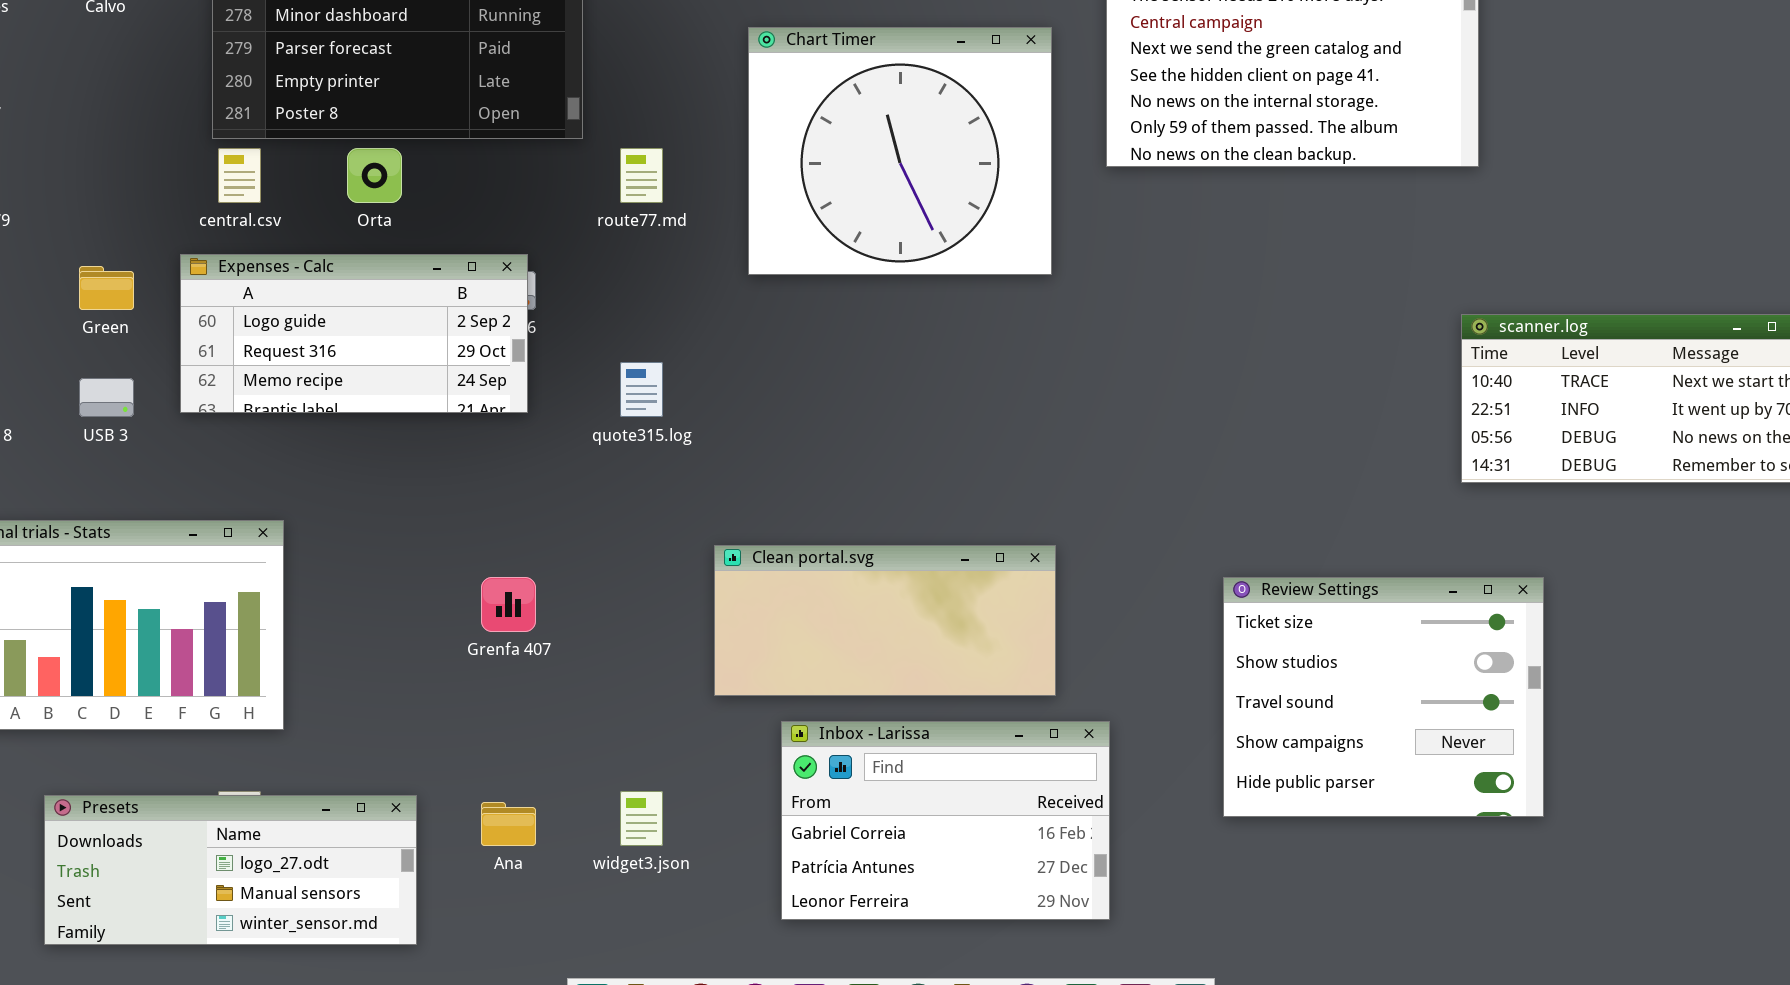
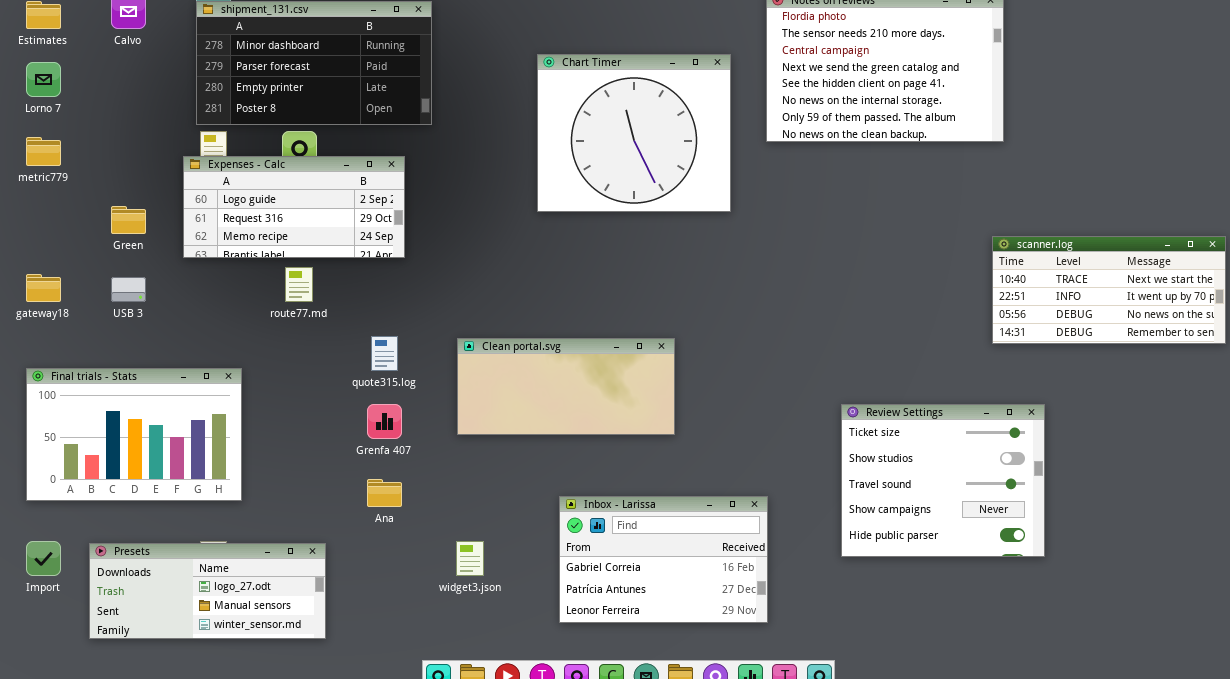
route77.md: [620,148,663,203] -> [285,267,313,302], moved
Expenses - Calc: [180,254,528,413] -> [183,156,405,258], moved
quote315.log: [620,362,663,417] -> [371,336,398,371], moved
Clean portal.svg: [714,545,1056,696] -> [457,338,675,435], moved
Ana: [481,802,536,846] -> [367,479,402,507], moved

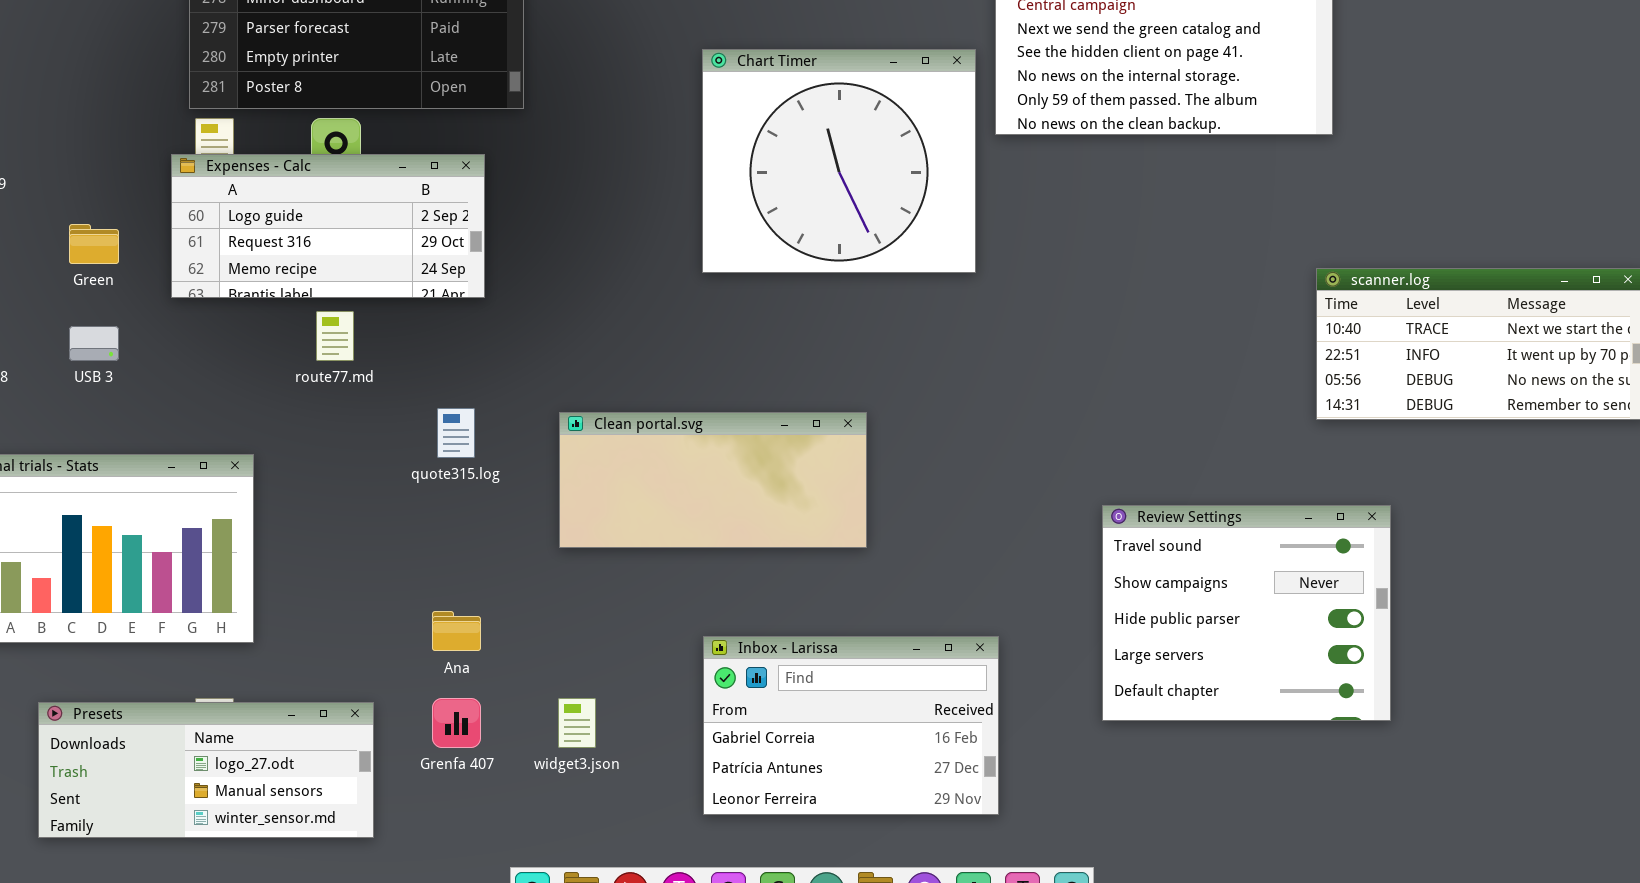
Chart Timer: [537,54,731,212] -> [702,49,976,273], moved
Grenfa 407: [367,404,402,439] -> [432,698,481,748], moved
Review Settings: [841,404,1045,557] -> [1102,505,1391,721], scrolled down 2 rows

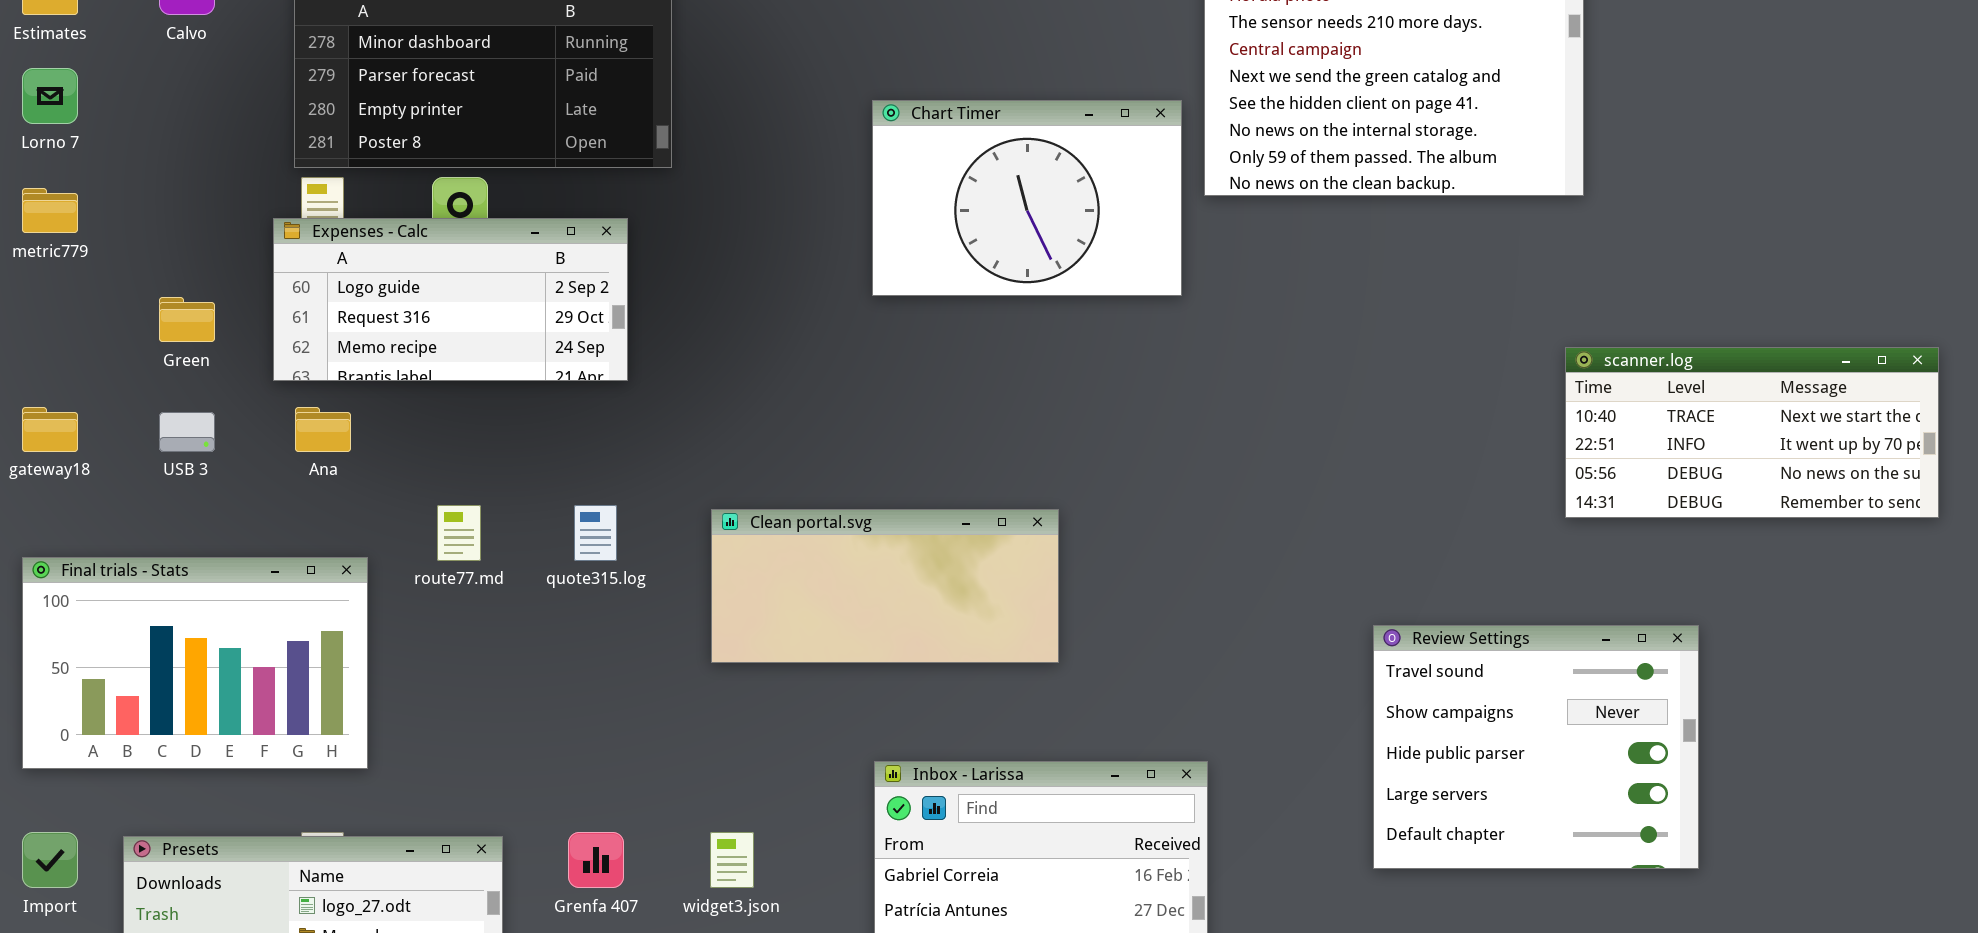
Chart Timer: [702,49,976,273] -> [872,100,1182,296], resized
route77.md: [316,311,354,361] -> [437,505,481,561], moved
Review Settings: [1102,505,1391,721] -> [1373,625,1699,869], moved
Ana: [432,611,481,651] -> [295,407,351,452], moved

